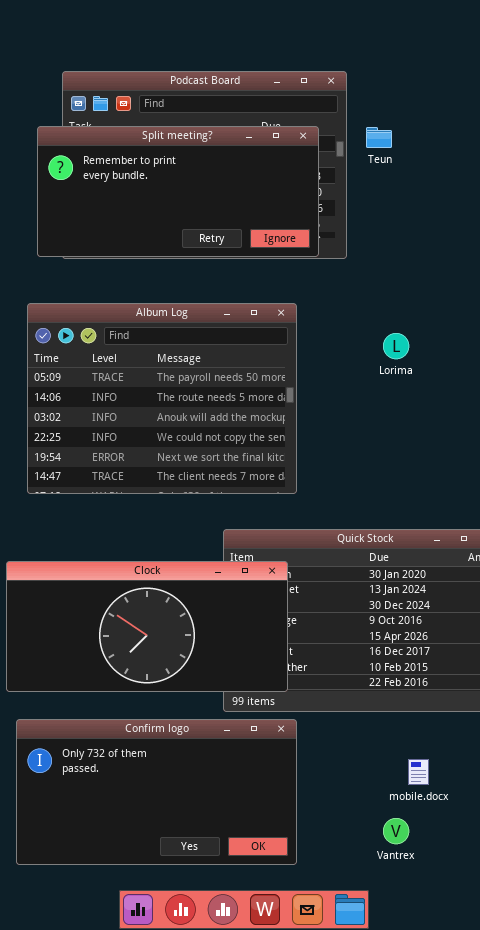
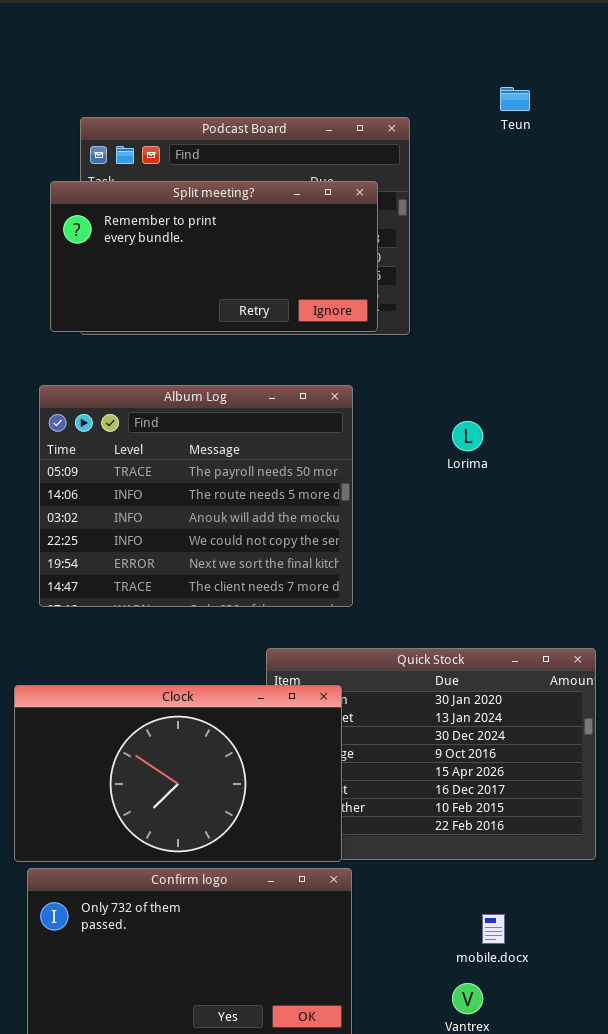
Teun: [366,127,392,148] -> [500,87,530,111], moved
Clock: [6,561,288,692] -> [14,685,342,862], resized

